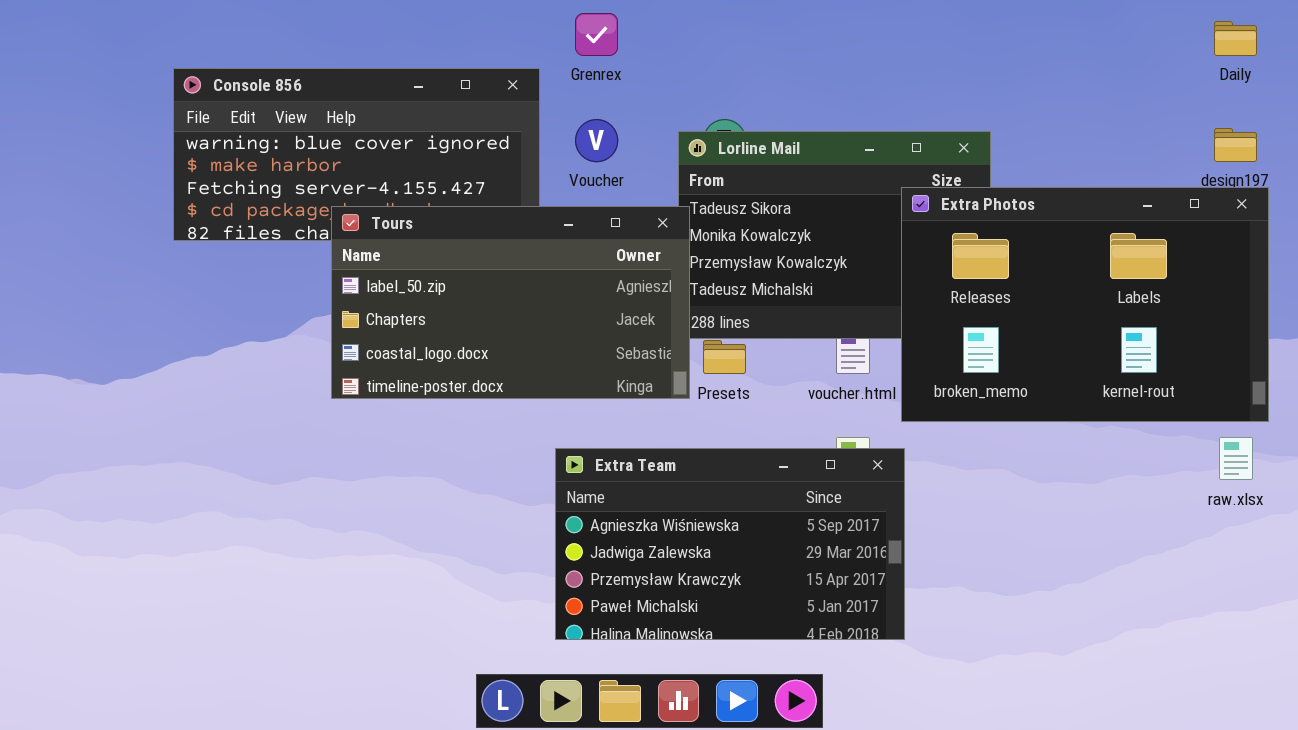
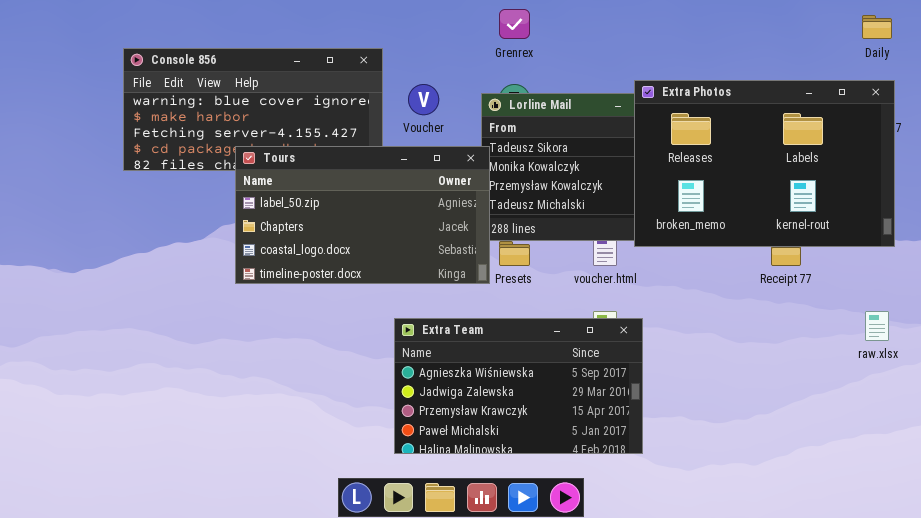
Grenrex: [575,13,618,56] -> [499,9,530,39], moved
Extra Photos: [901,187,1269,422] -> [634,80,895,247], moved

